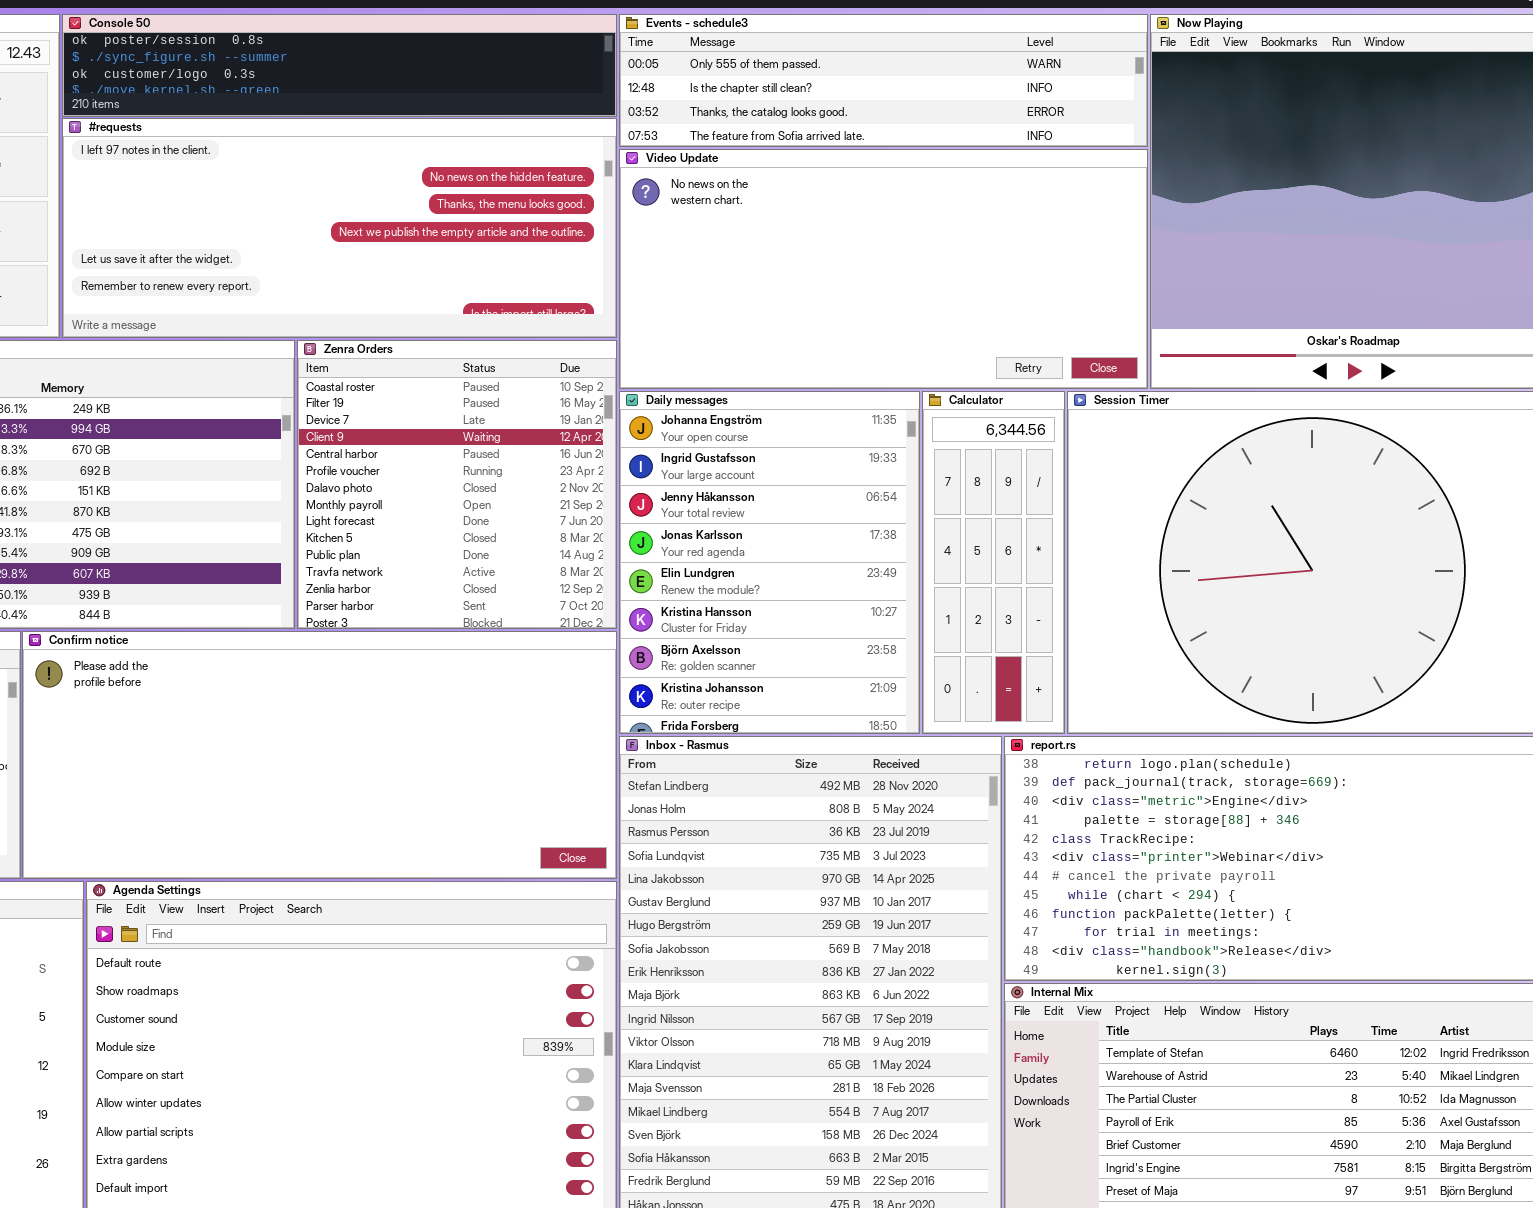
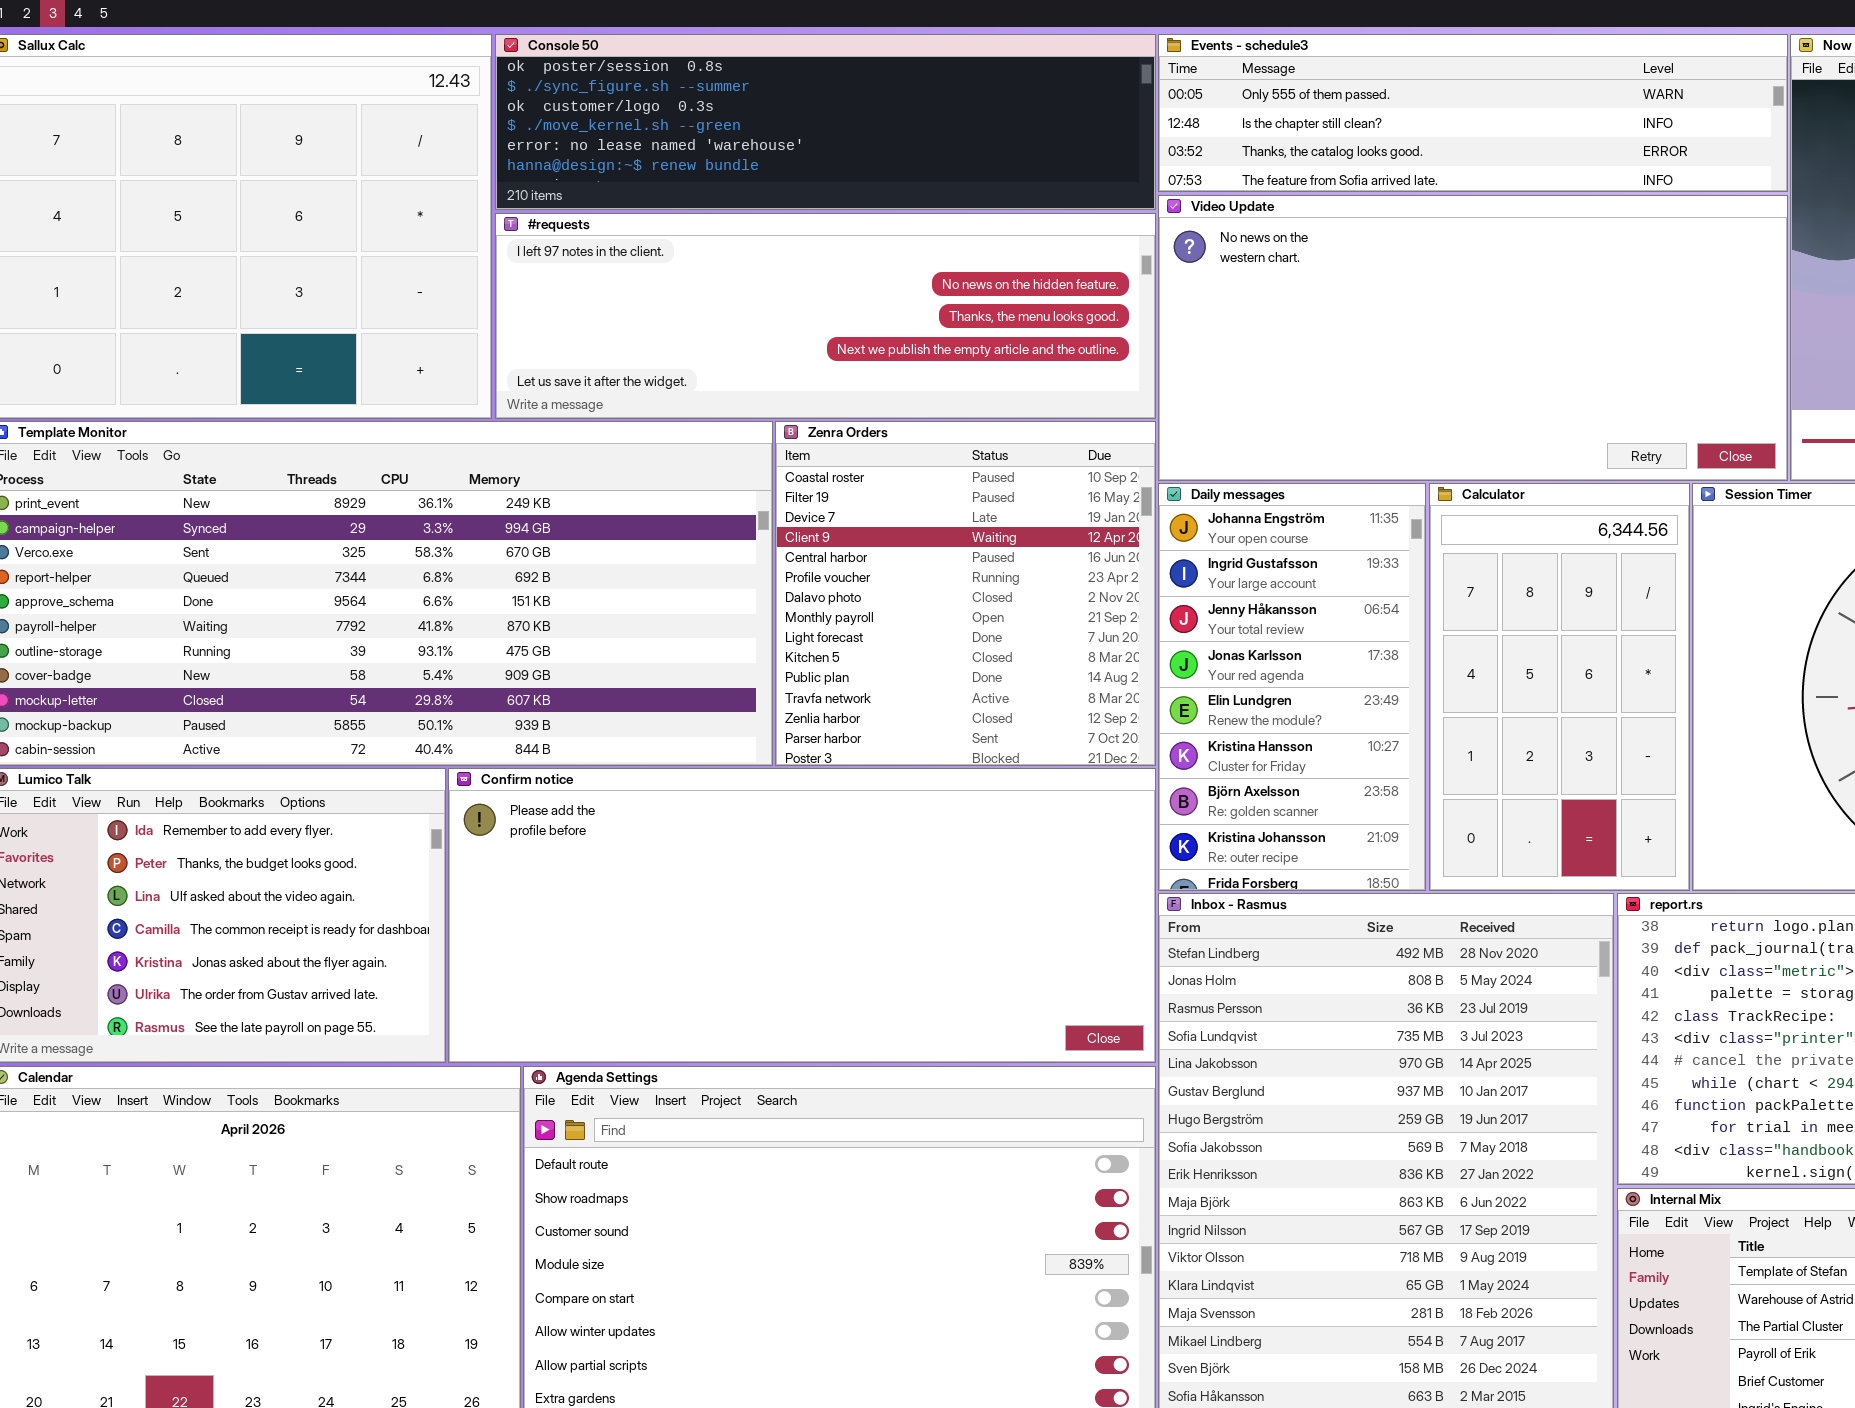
Console 50: [62,14,617,117] -> [495,34,1156,210], resized
#requests: [62,118,617,338] -> [495,213,1156,419], resized
Daily messages: [619,391,920,734] -> [1158,483,1426,891], resized
Calculator: [922,391,1065,734] -> [1429,483,1690,891], resized

